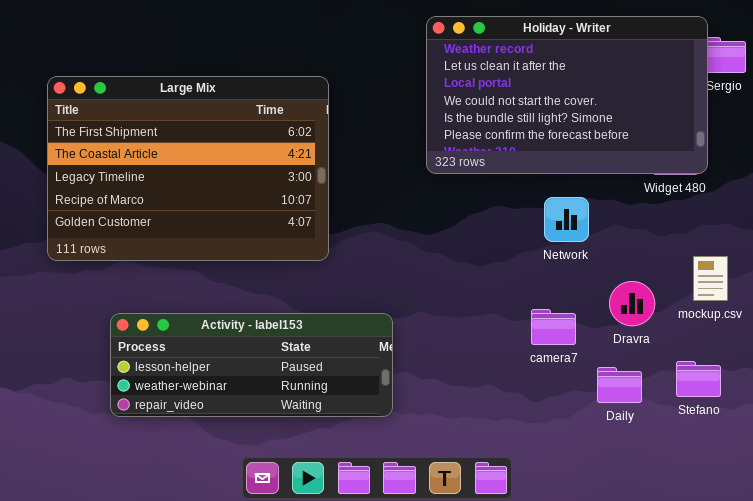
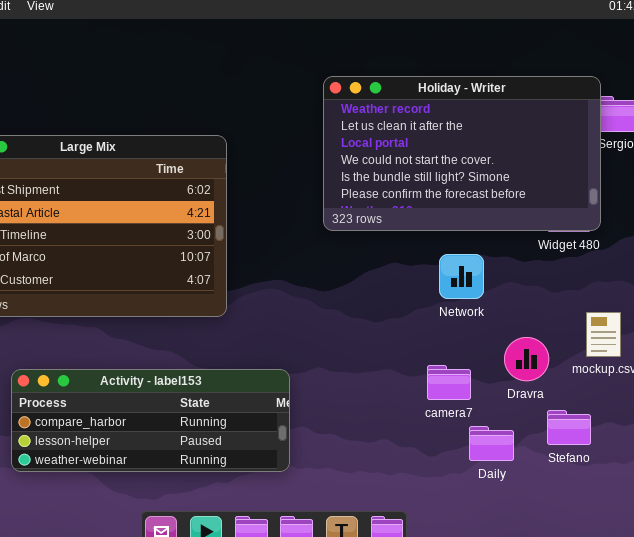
Activity - label153: [110,313,393,417] -> [11,369,290,472], scrolled up 1 row
Stefano: [676,361,721,397] -> [547,410,591,445], moved
Daily: [597,367,642,403] -> [469,426,514,461], moved

